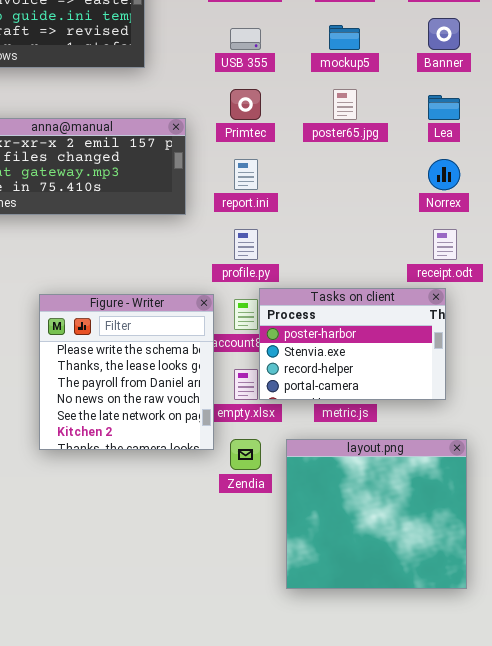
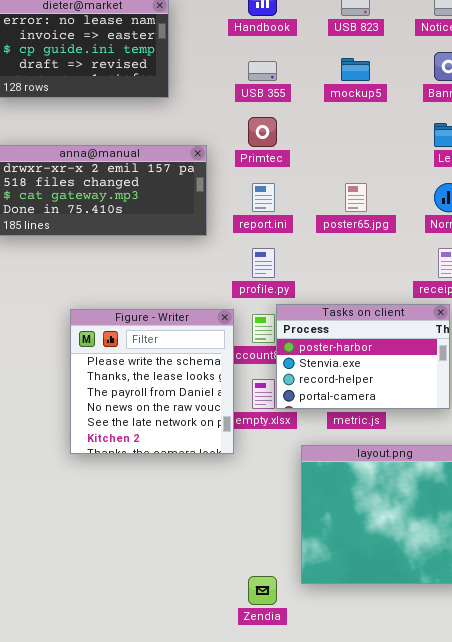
poster65.jpg: [333,89,357,120] -> [345,183,367,212], moved
Zendia: [230,439,261,470] -> [248,576,277,605], moved

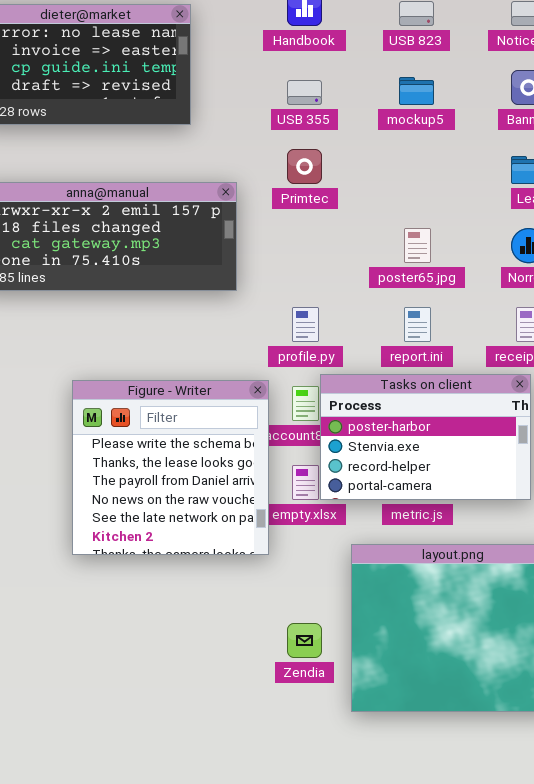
report.ini: [252,183,275,212] -> [404,307,431,342], moved
Zendia: [248,576,277,605] -> [287,623,322,658], moved

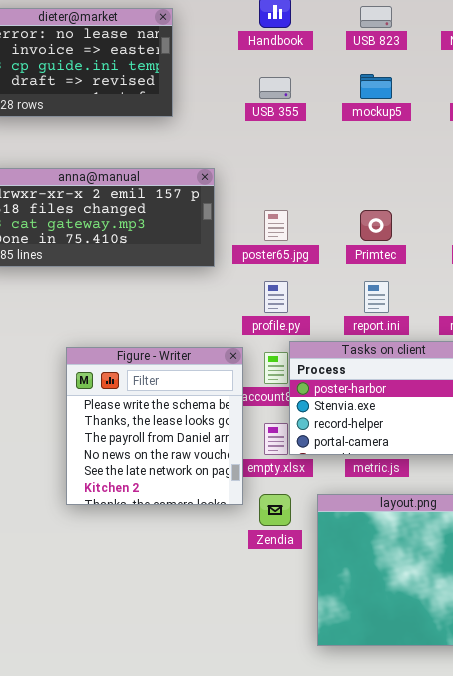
Primtec: [287,149,322,184] -> [360,210,392,241], moved
poster65.jpg: [404,228,431,263] -> [264,210,288,241], moved
Zendia: [287,623,322,658] -> [259,494,291,526], moved

